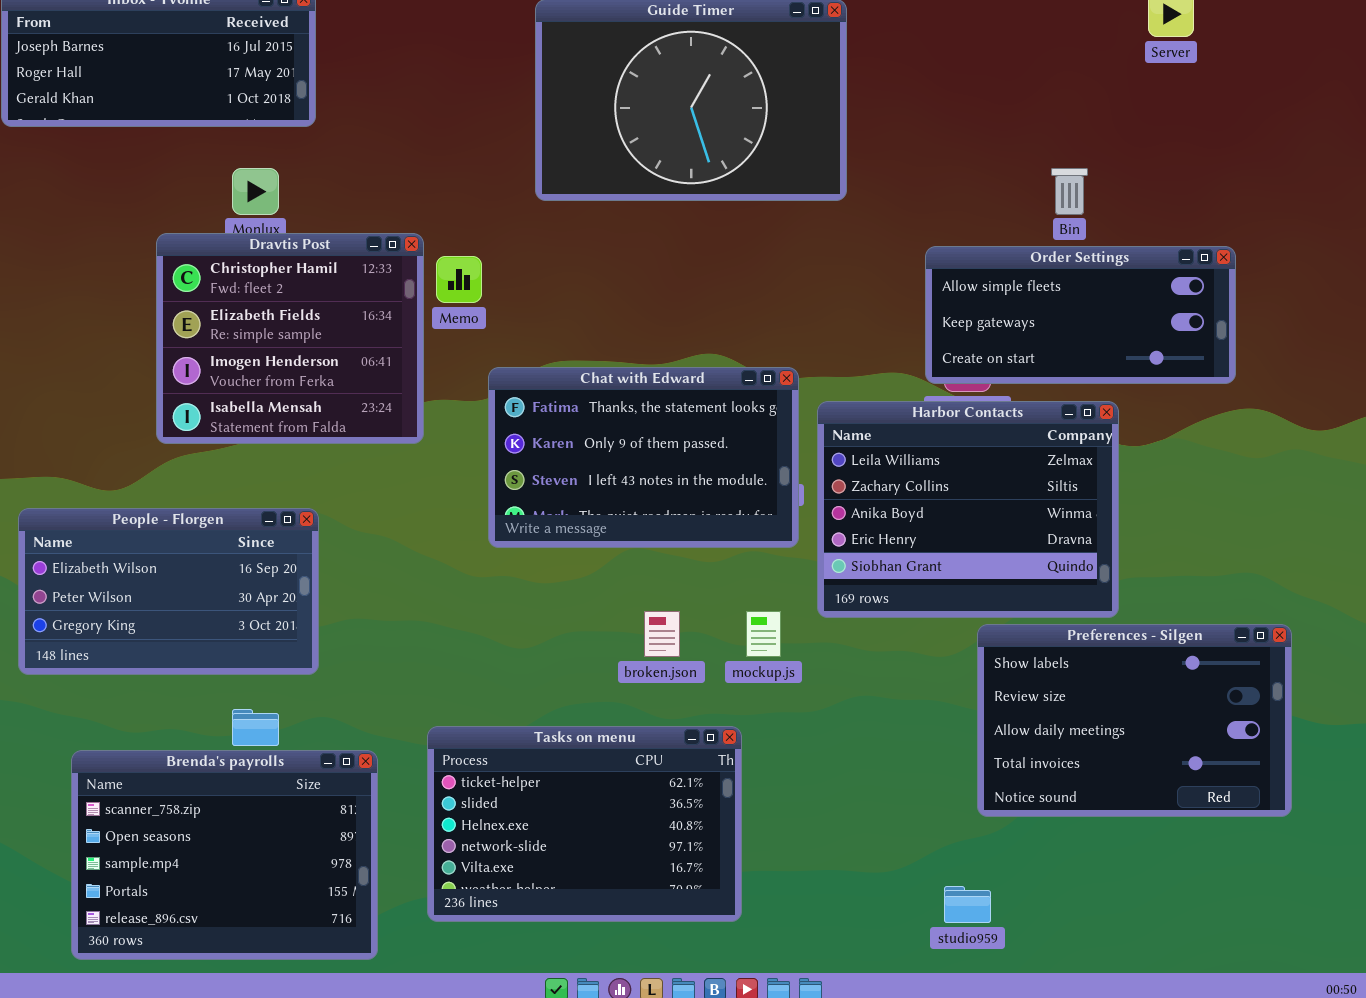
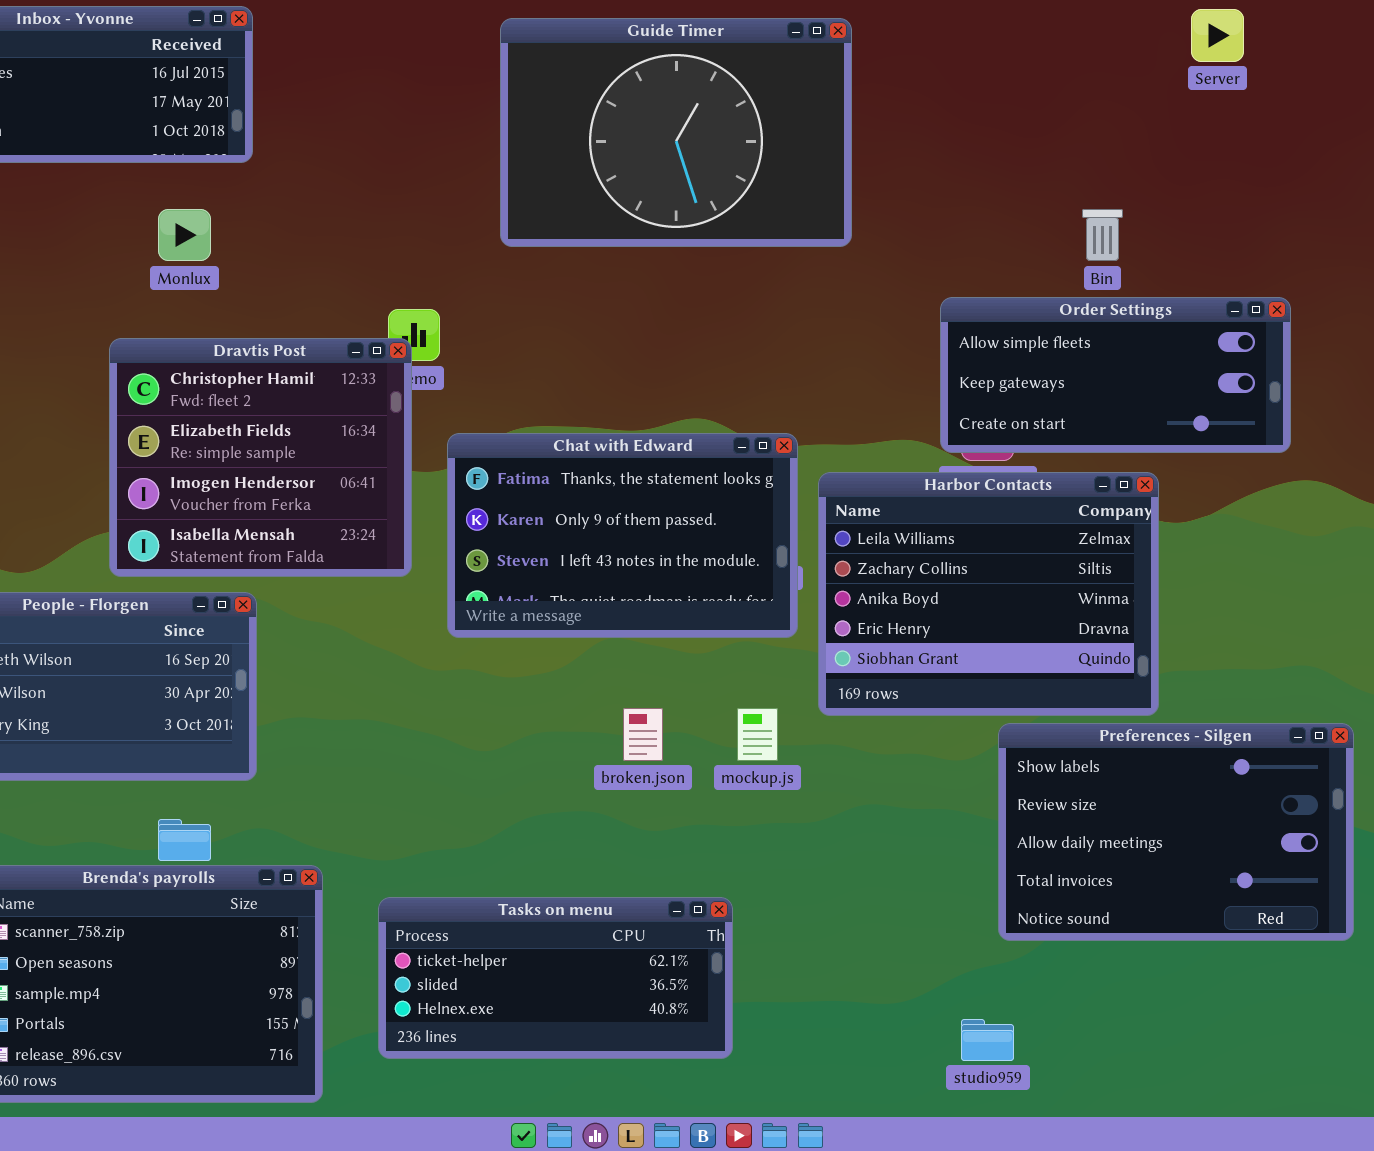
Dravtis Post: [156,233,424,444] -> [109,338,412,577], moved
Tasks on menu: [427,726,742,922] -> [378,897,733,1059], resized

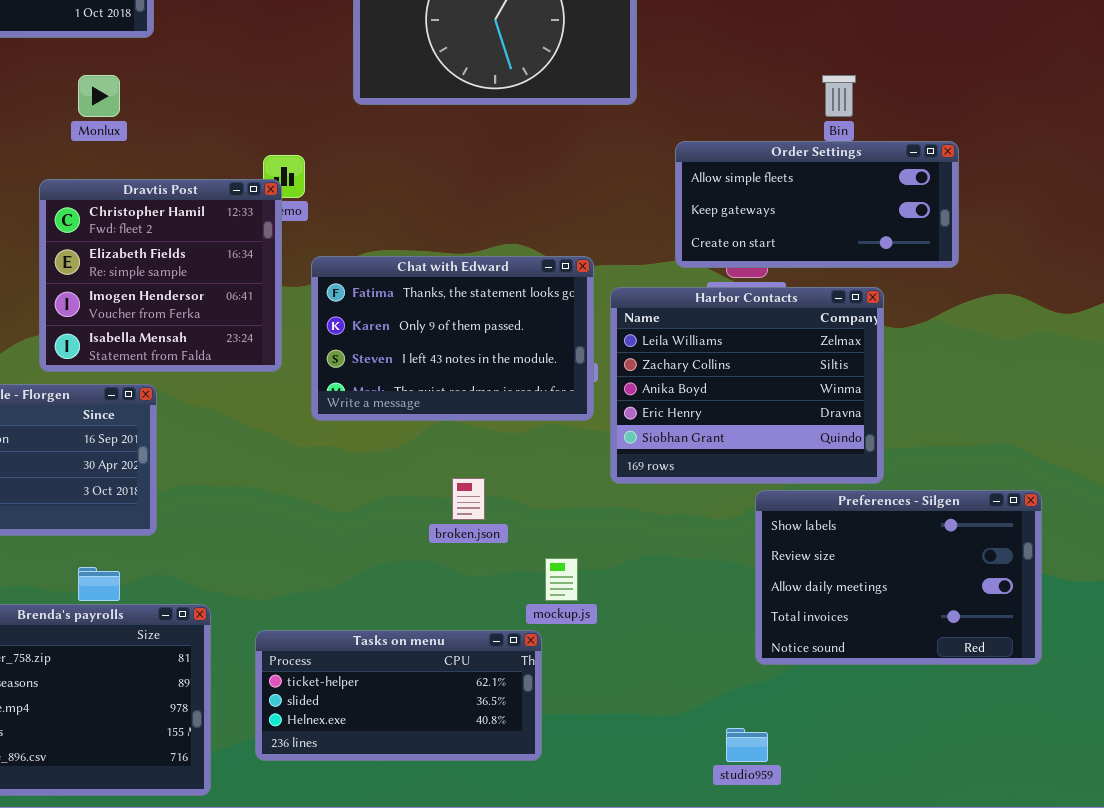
Order Settings: [940,297,1291,453] -> [675,141,959,268], moved
mockup.js: [737,708,778,761] -> [545,558,578,601], moved

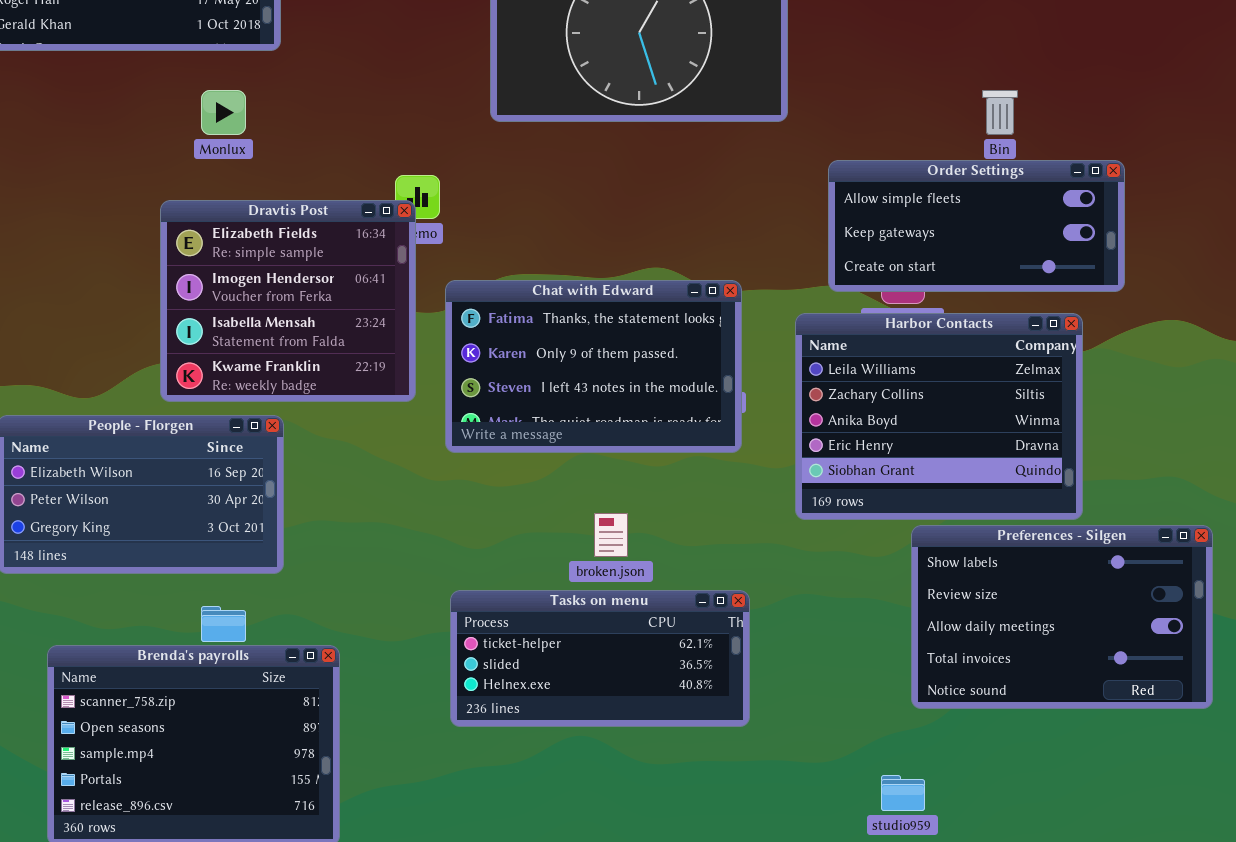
Dravtis Post: [39,179,282,372] -> [160,200,416,402], scrolled down 1 row
Harbor Contacts: [610,287,884,484] -> [795,313,1083,520], moved
Tasks on menu: [255,630,542,761] -> [450,590,750,727], moved

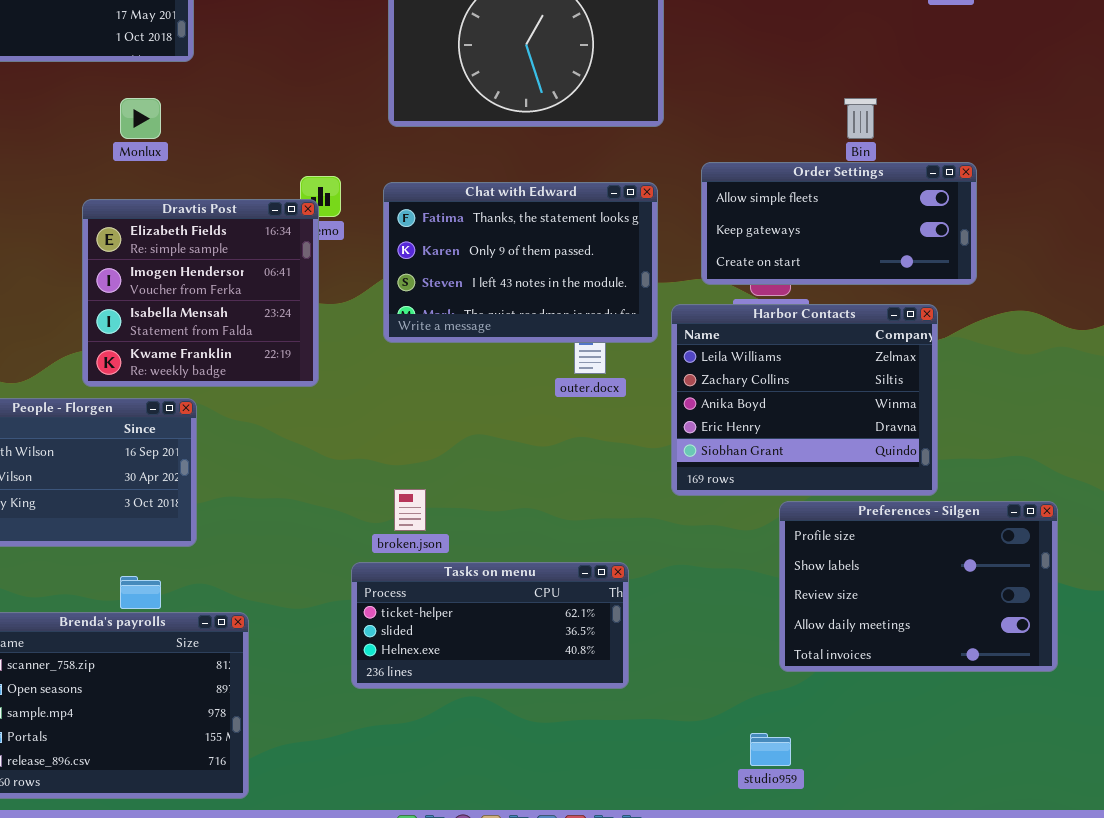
Chat with Edward: [445,280,742,453] -> [383,182,658,343], moved
broken.json: [594,513,628,557] -> [394,489,426,531], moved
Preferences - Silgen: [911,525,1213,709] -> [779,501,1058,672], scrolled up 1 row

